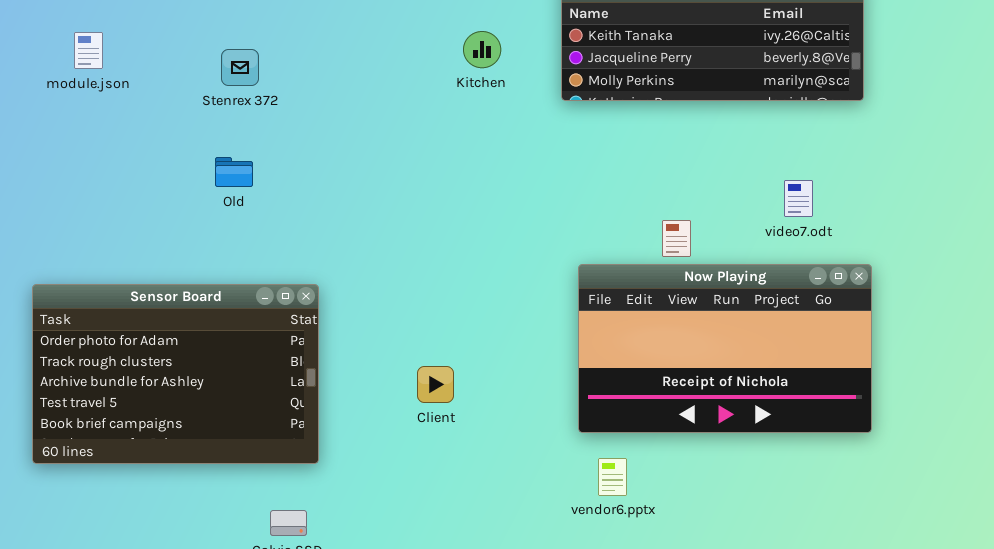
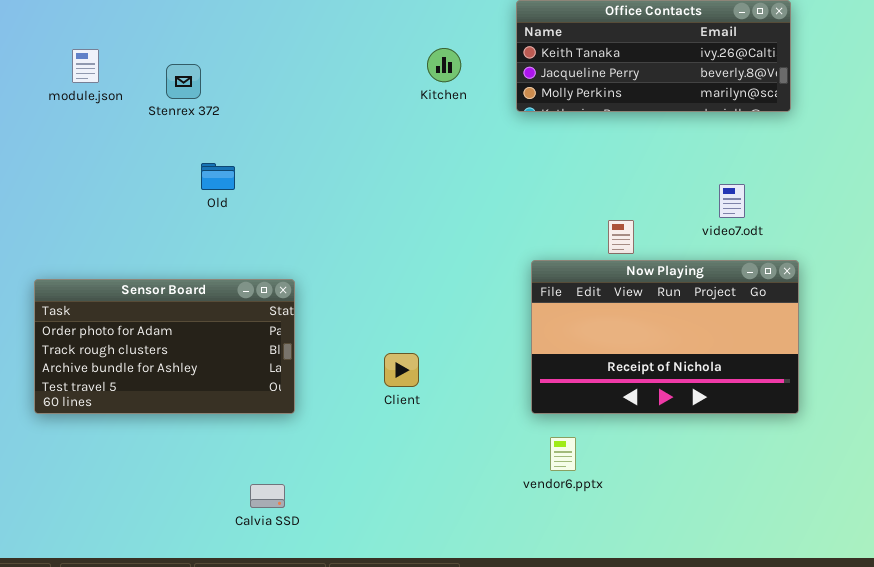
Stenrex 372: [221,49,259,86] -> [166,64,201,99], moved
Sensor Board: [32,284,319,464] -> [34,279,295,414], resized

